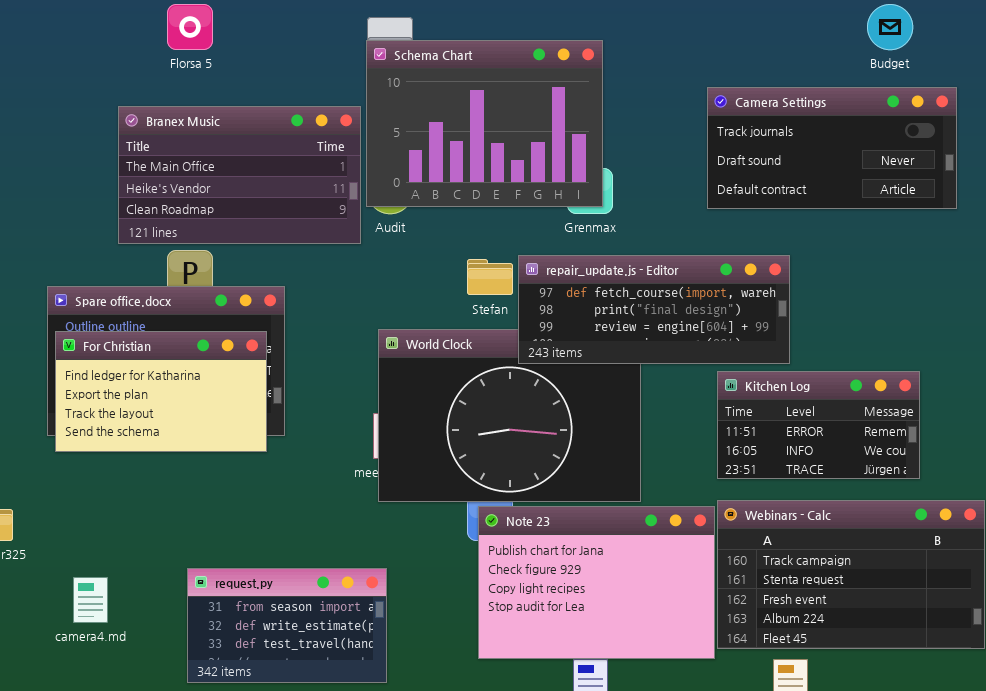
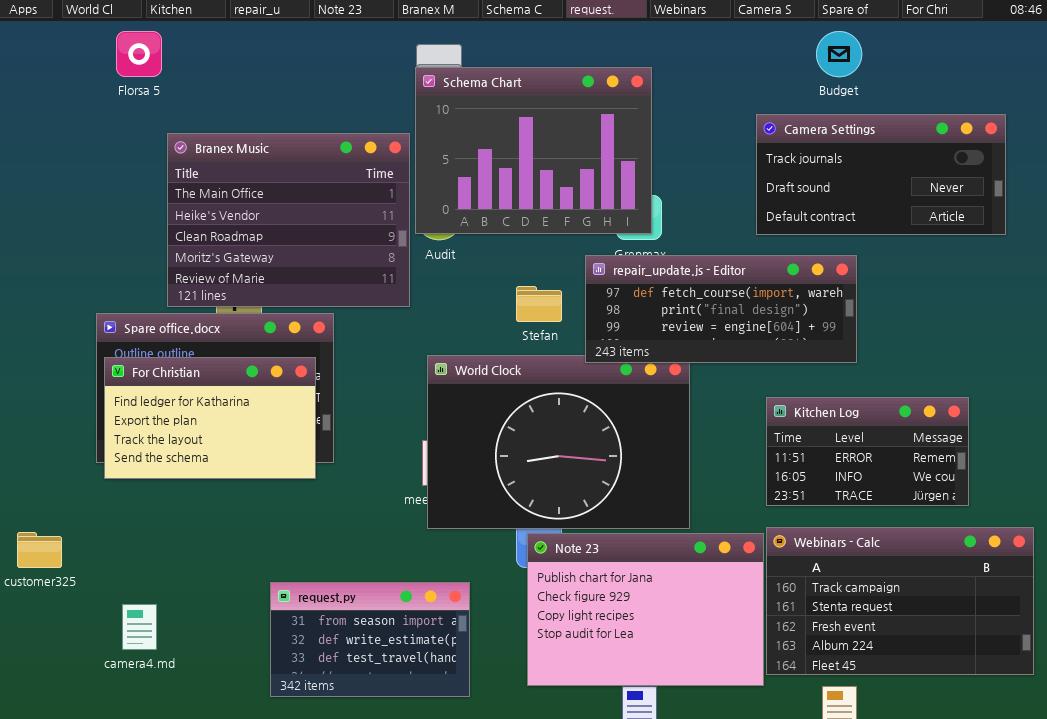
Florsa 5: [167,4,213,50] -> [116,31,162,77], moved
Budget: [867,4,913,50] -> [816,31,862,77], moved
Branex Music: [118,106,361,244] -> [167,133,410,307], resized
repair_update.js - Editor: [518,255,790,364] -> [585,255,857,363], moved
request.py: [187,568,387,683] -> [270,582,470,697], moved

